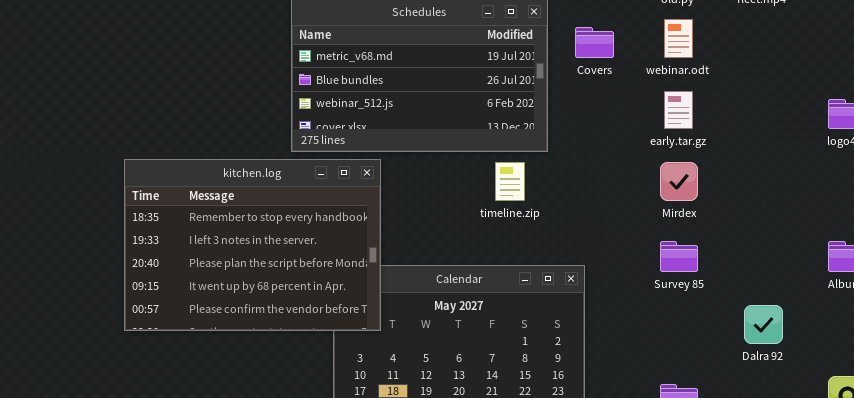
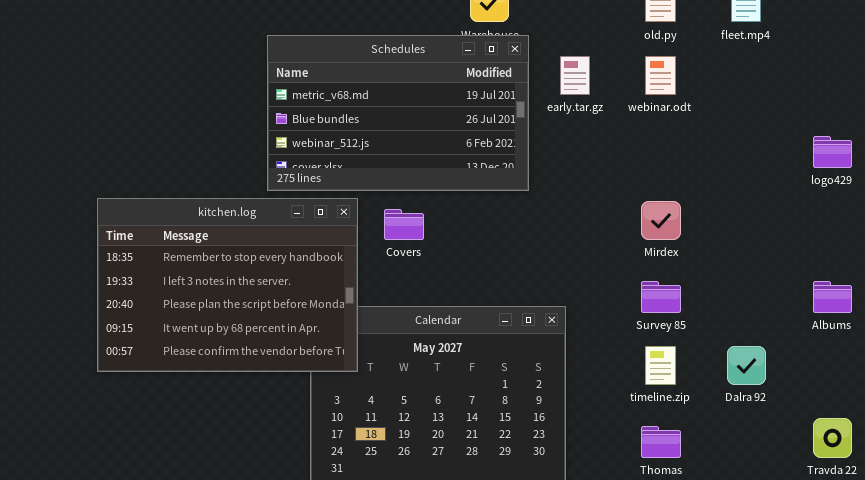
Covers: [575,27,614,58] -> [384,209,424,240], moved
early.tar.gz: [664,91,693,129] -> [560,56,590,95], moved
timeline.zip: [495,162,525,201] -> [645,346,676,385], moved

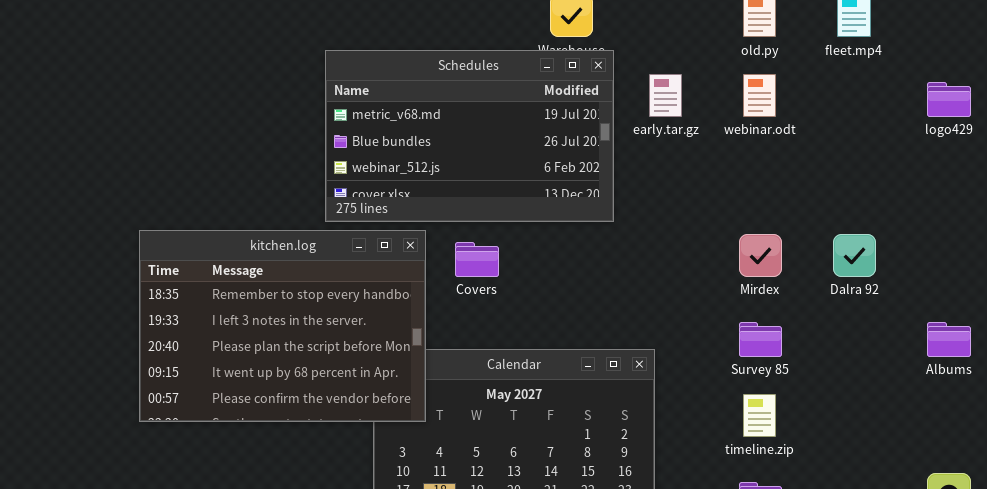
logo429: [813,136,852,168] -> [927,82,971,117], moved
Dalra 92: [727,346,766,385] -> [833,234,876,277], moved

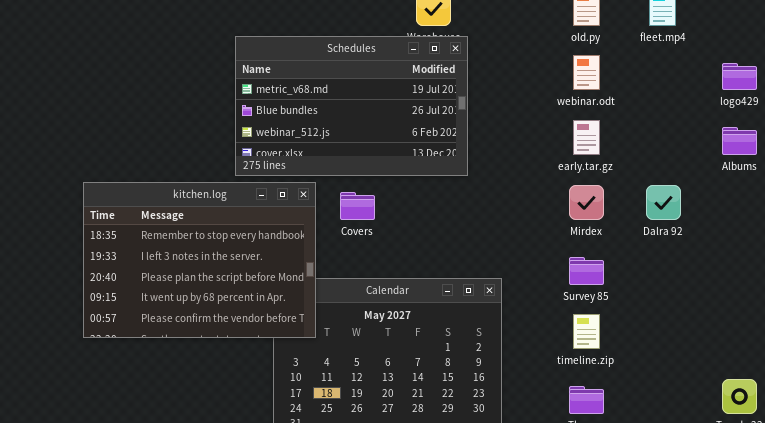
early.tar.gz: [649,74,682,117] -> [573,120,600,155], moved
Albums: [927,322,971,357] -> [722,127,757,155], moved

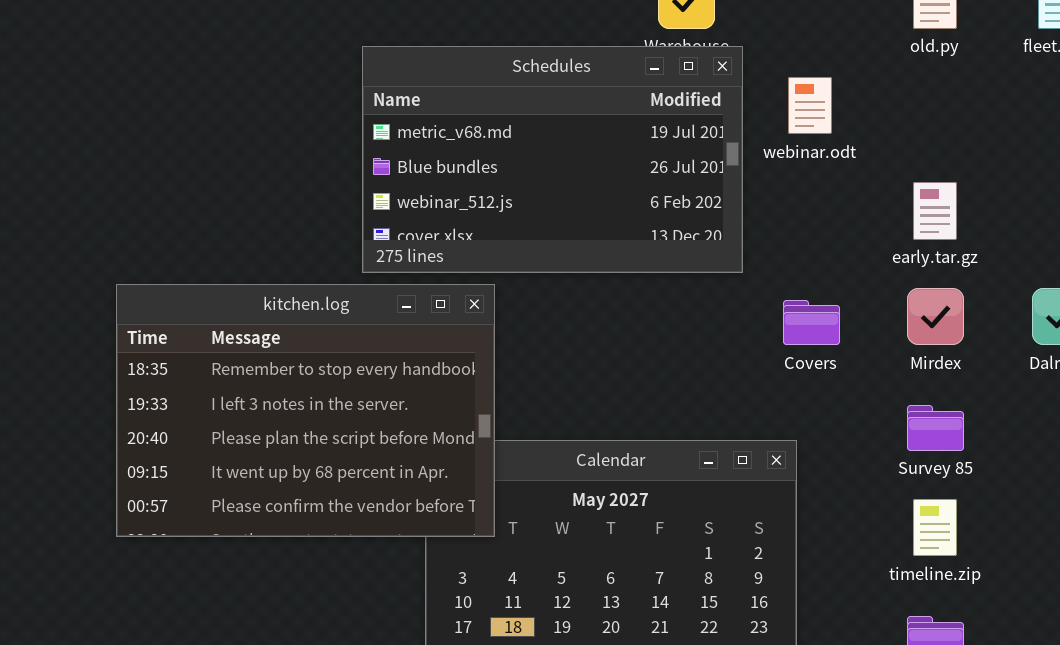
webinar.odt: [573,55,600,90] -> [788,77,832,134], moved
Covers: [340,192,375,220] -> [783,300,840,345], moved

